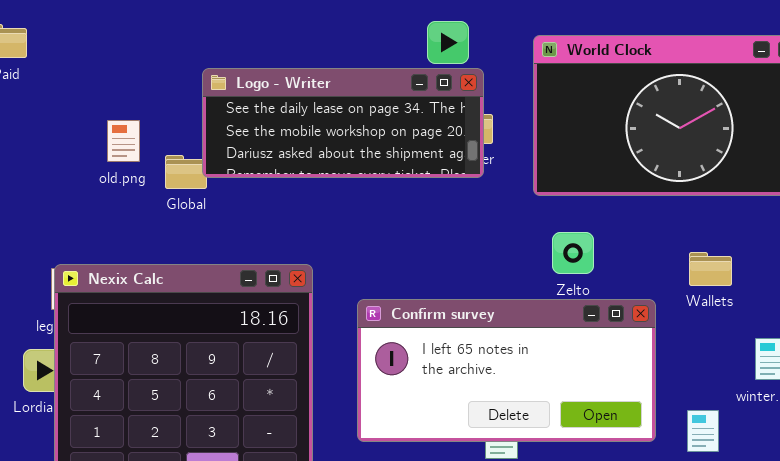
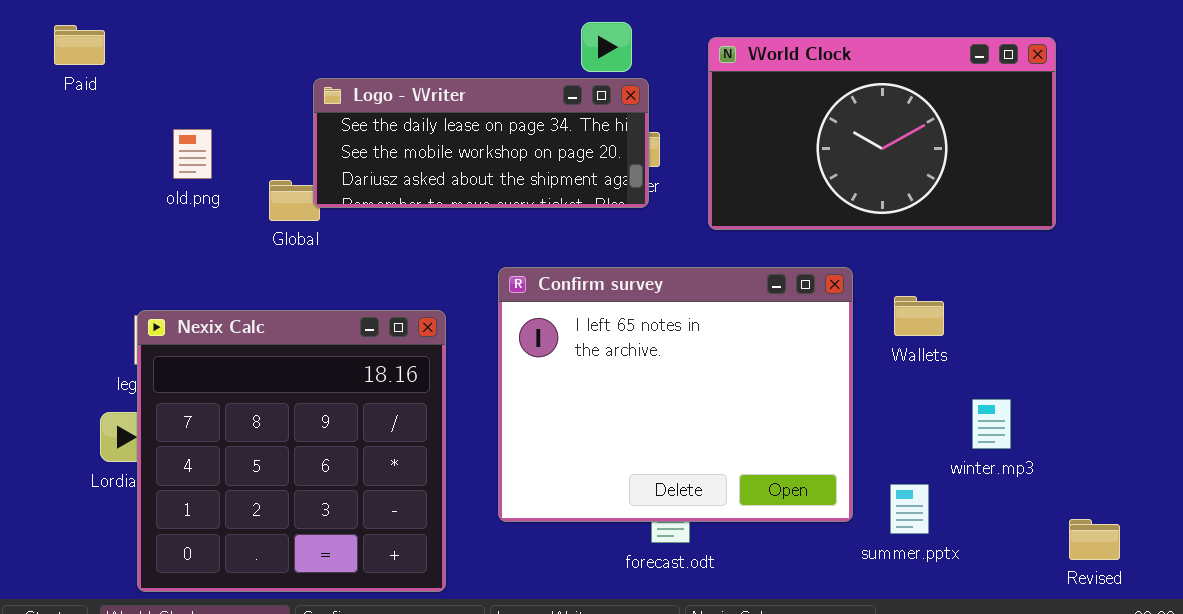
old.png: [107,120,140,162] -> [173,129,212,179], moved
Confirm survey: [357,299,656,442] -> [498,267,853,522], resized

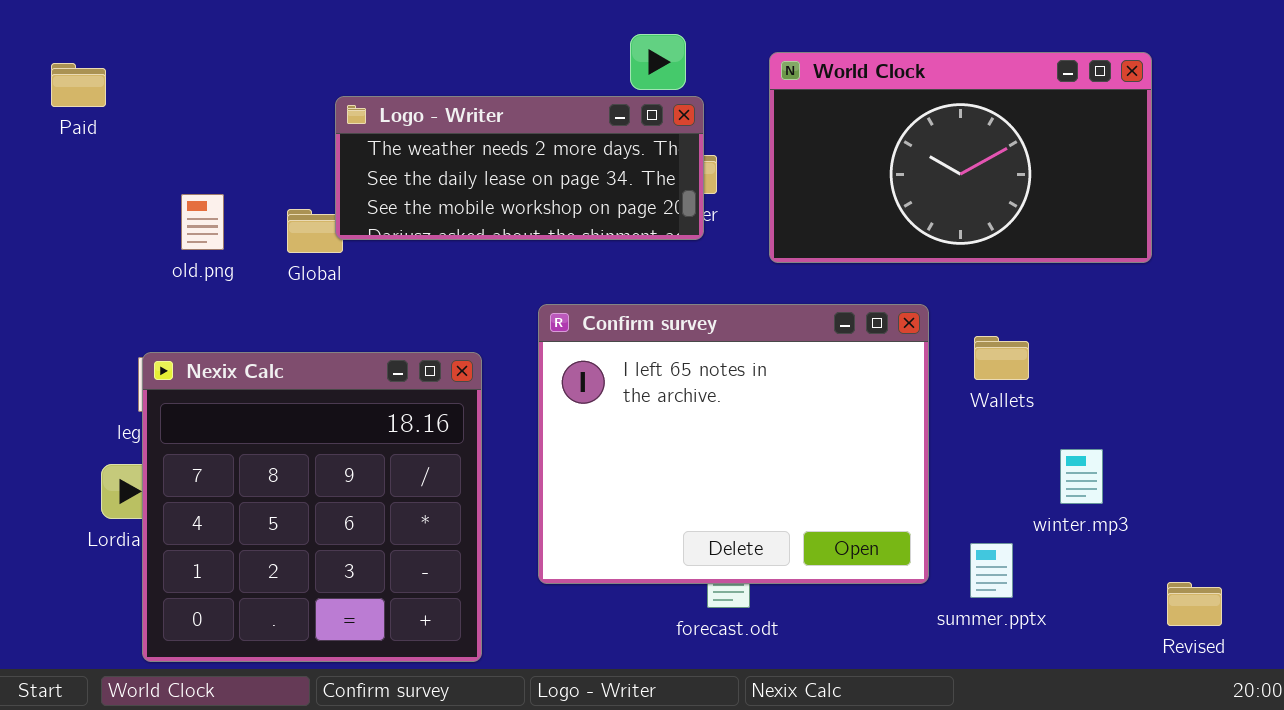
Paid: [54,25,105,65] -> [51,63,106,107], moved
Logo - Writer: [313,78,649,208] -> [335,96,704,240], scrolled up 1 row
old.png: [173,129,212,179] -> [181,194,224,250], moved

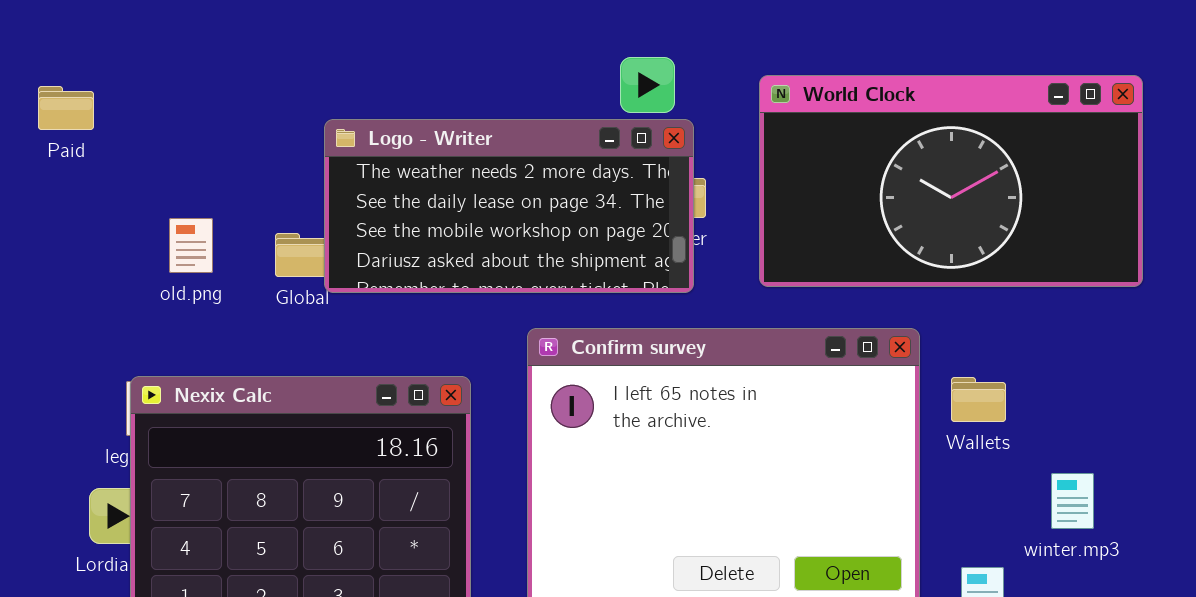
Logo - Writer: [335,96,704,240] -> [324,119,694,293], resized
Wallets: [974,336,1029,380] -> [951,377,1006,422], moved

